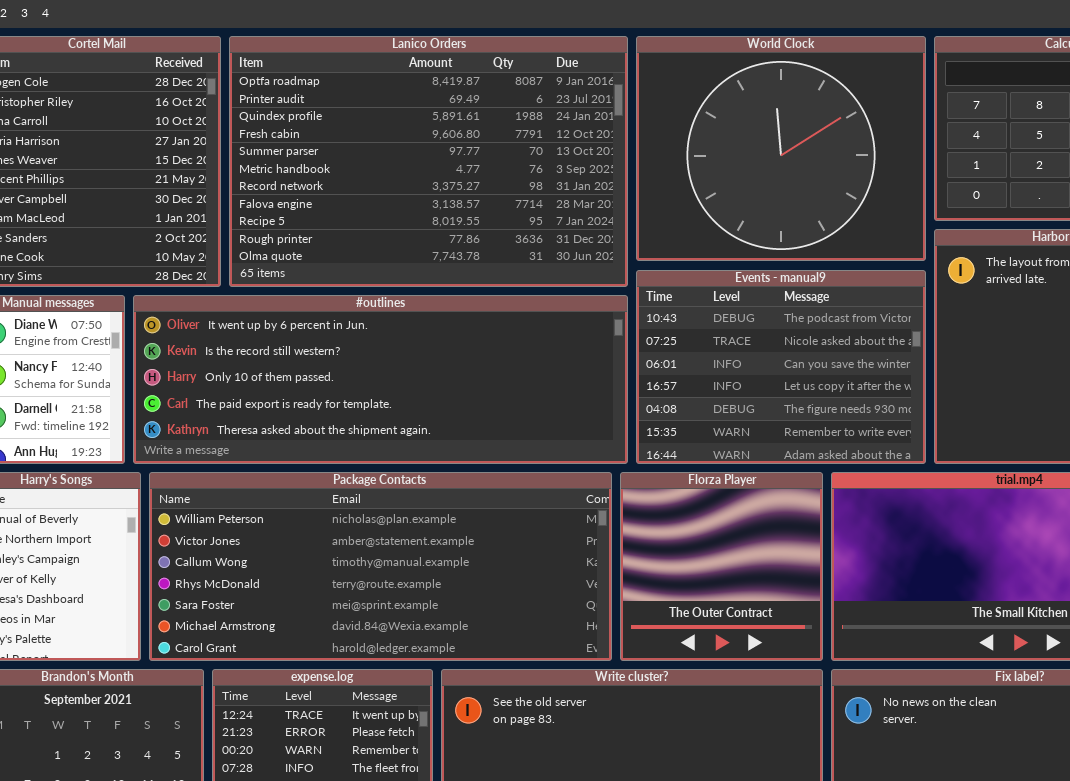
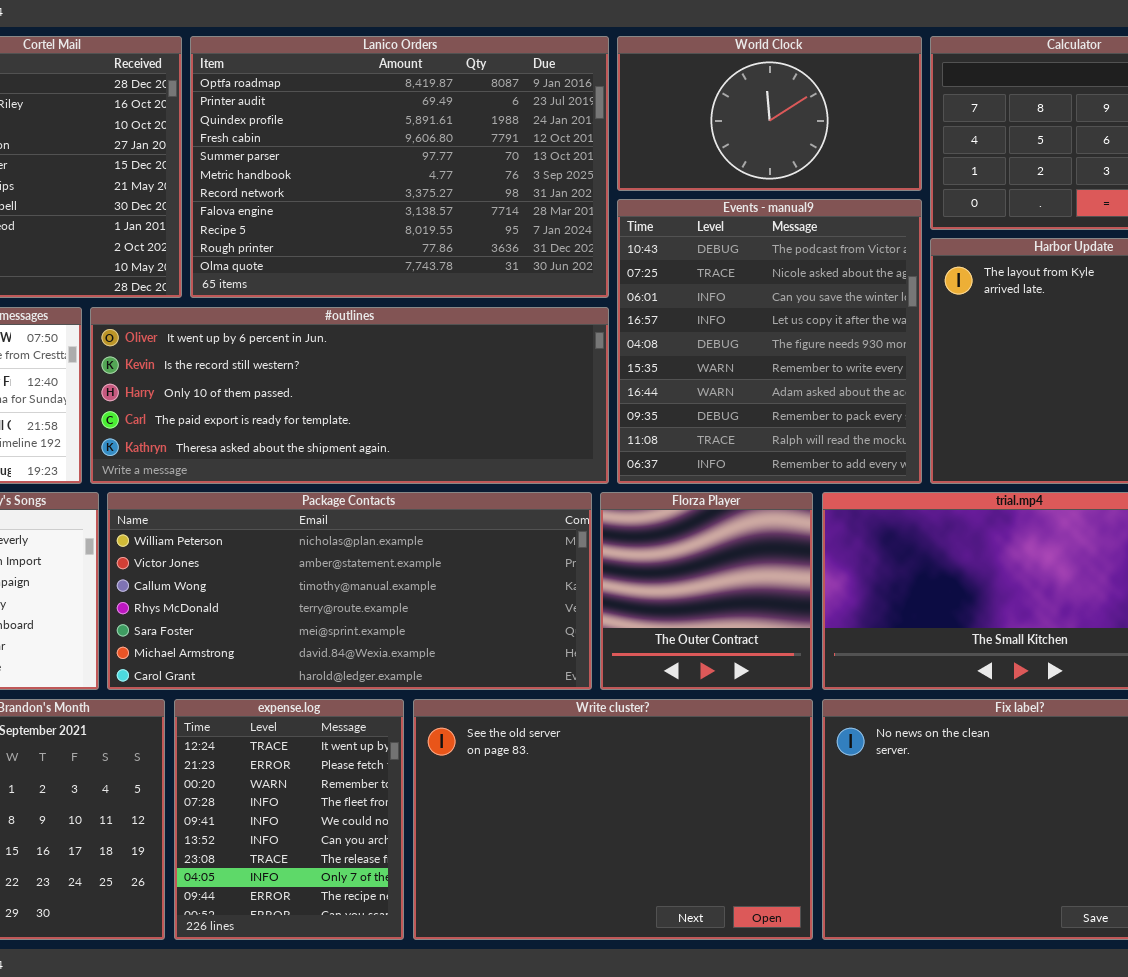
World Clock: [636,36,926,261] -> [617,36,922,191], resized
Events - manual9: [636,270,926,464] -> [617,199,922,484], resized

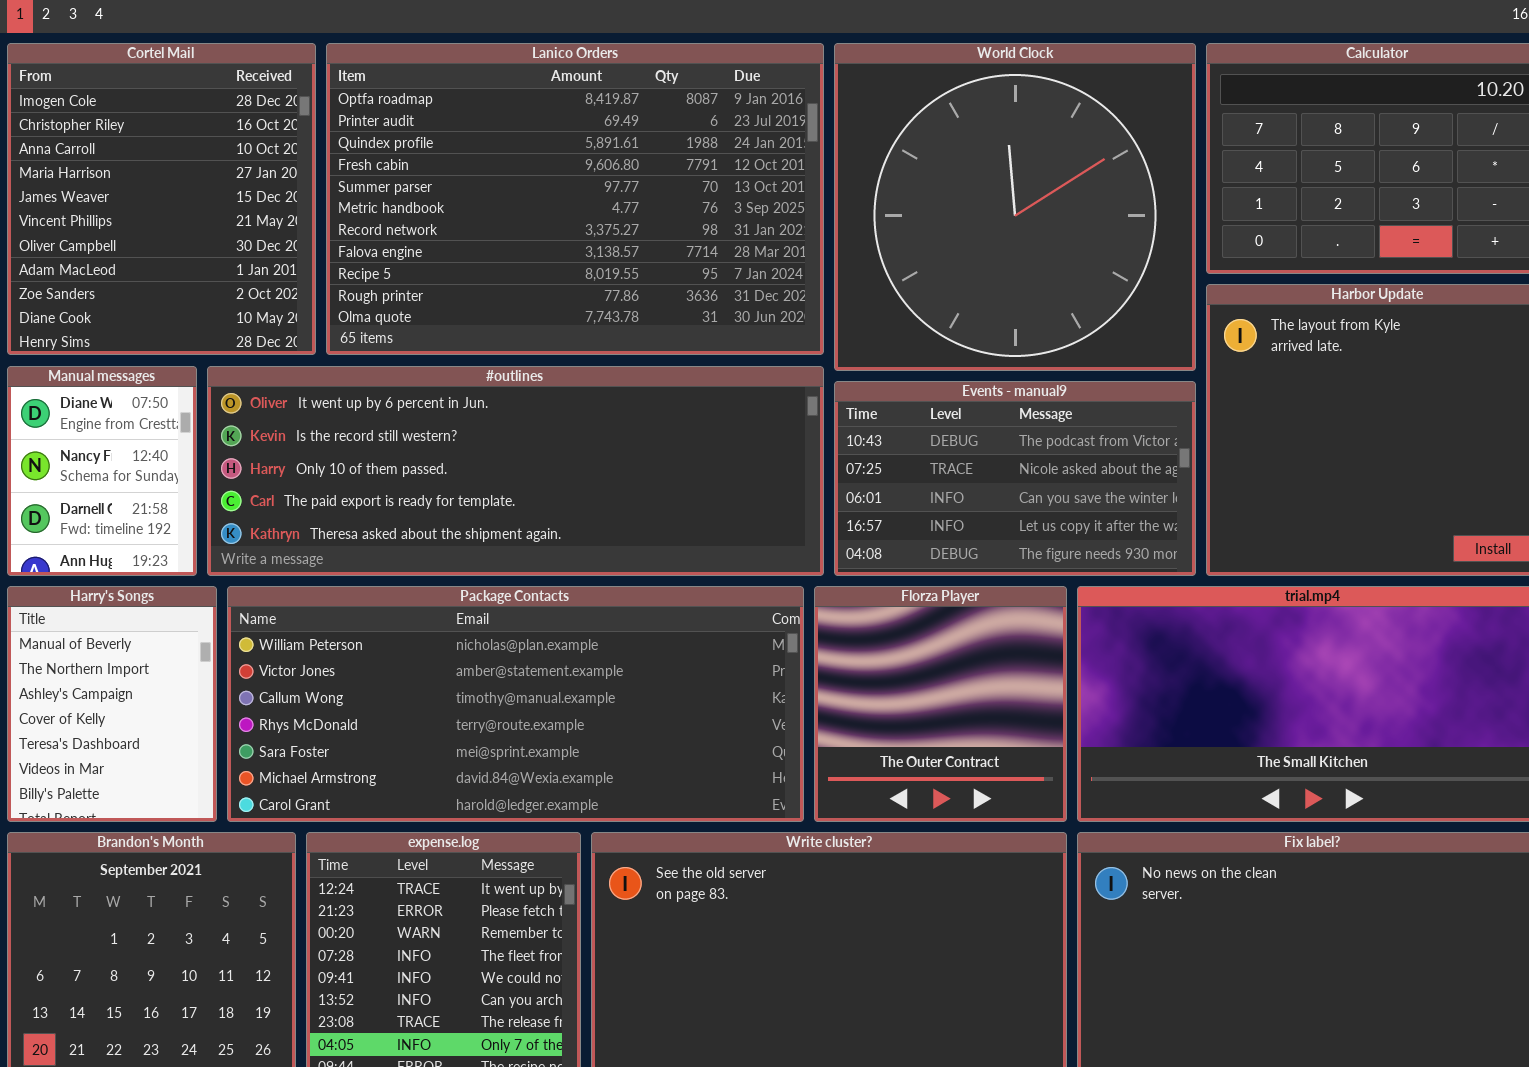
World Clock: [617,36,922,191] -> [834,43,1196,371], resized
Events - manual9: [617,199,922,484] -> [834,381,1196,576], resized

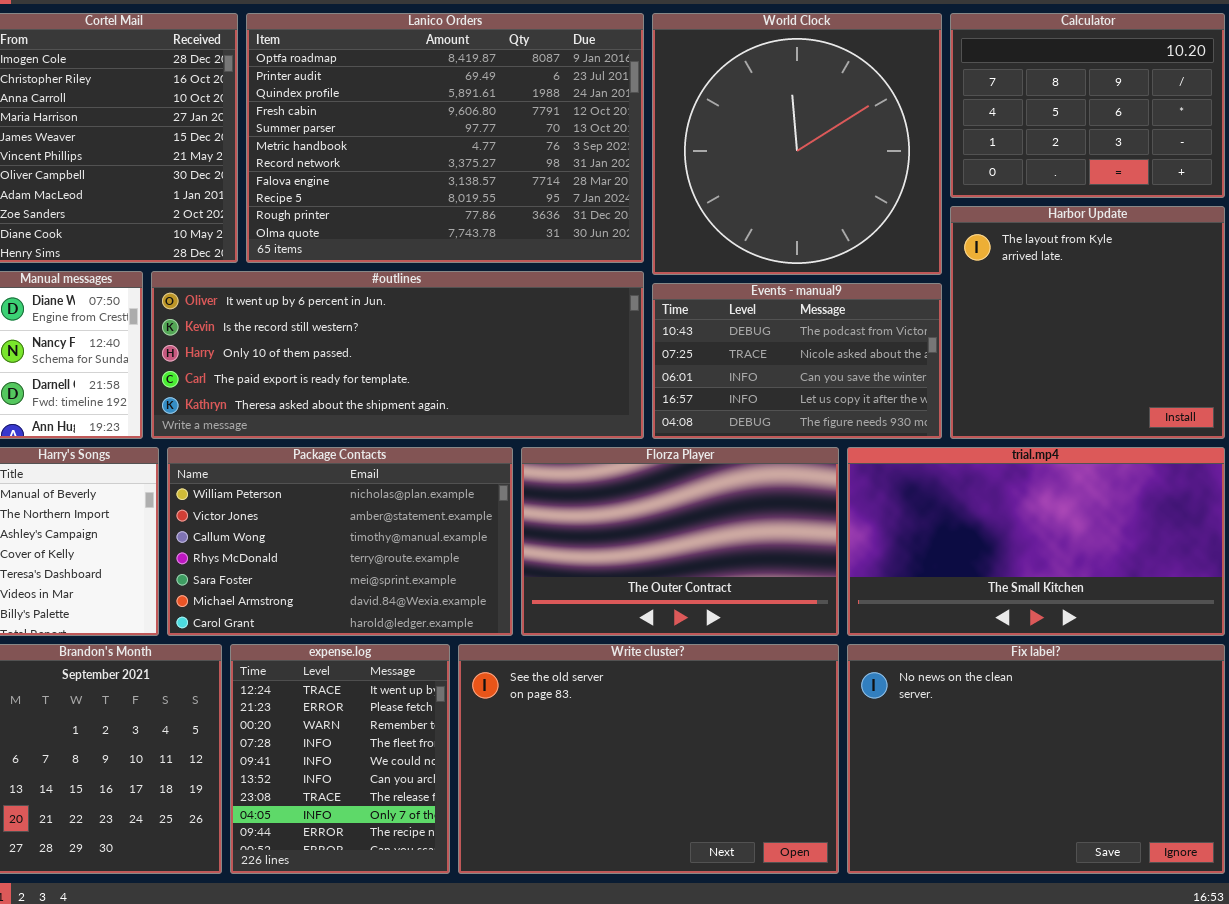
Package Contacts: [227,586,804,822] -> [167,447,513,636], resized
Florza Player: [814,586,1067,822] -> [521,447,839,636], resized

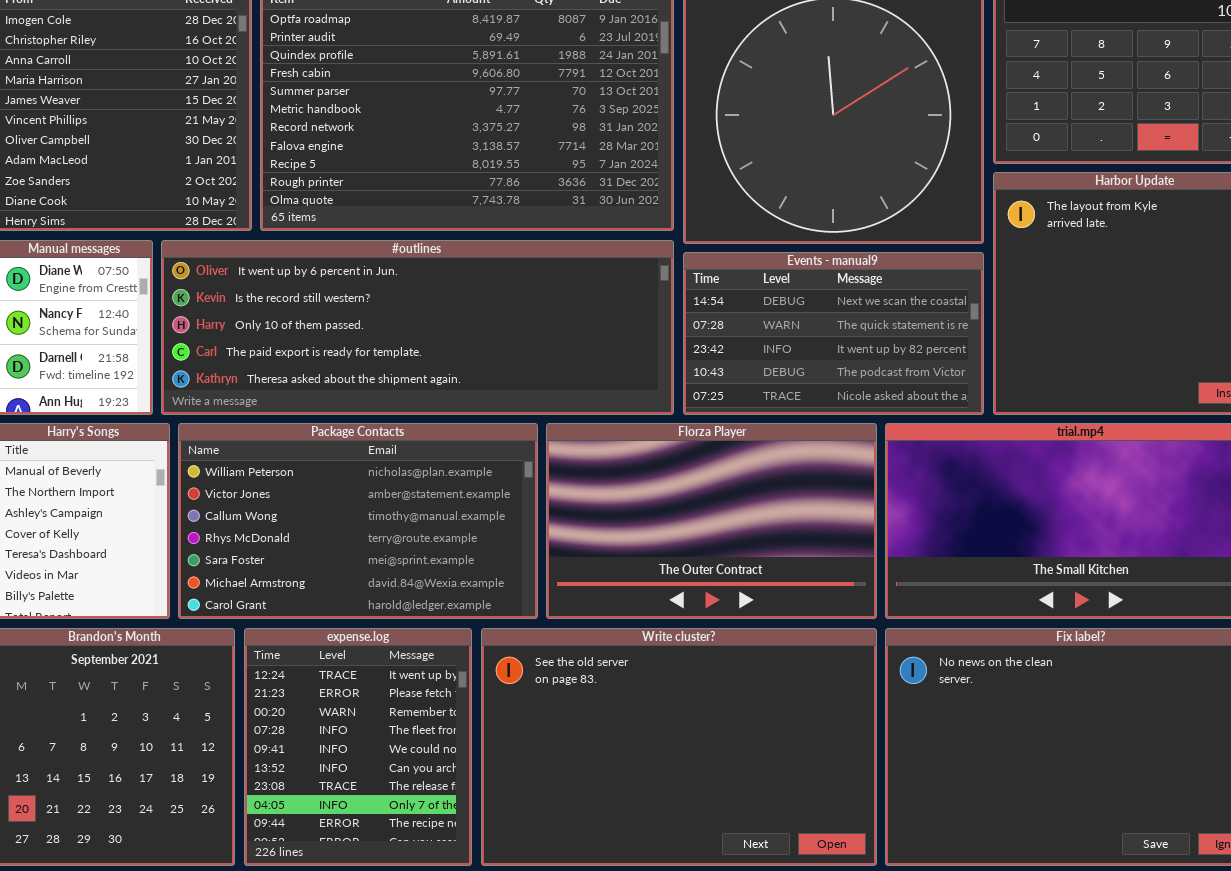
Events - manual9: [652,283,942,439] -> [683,252,984,415], scrolled up 3 rows

